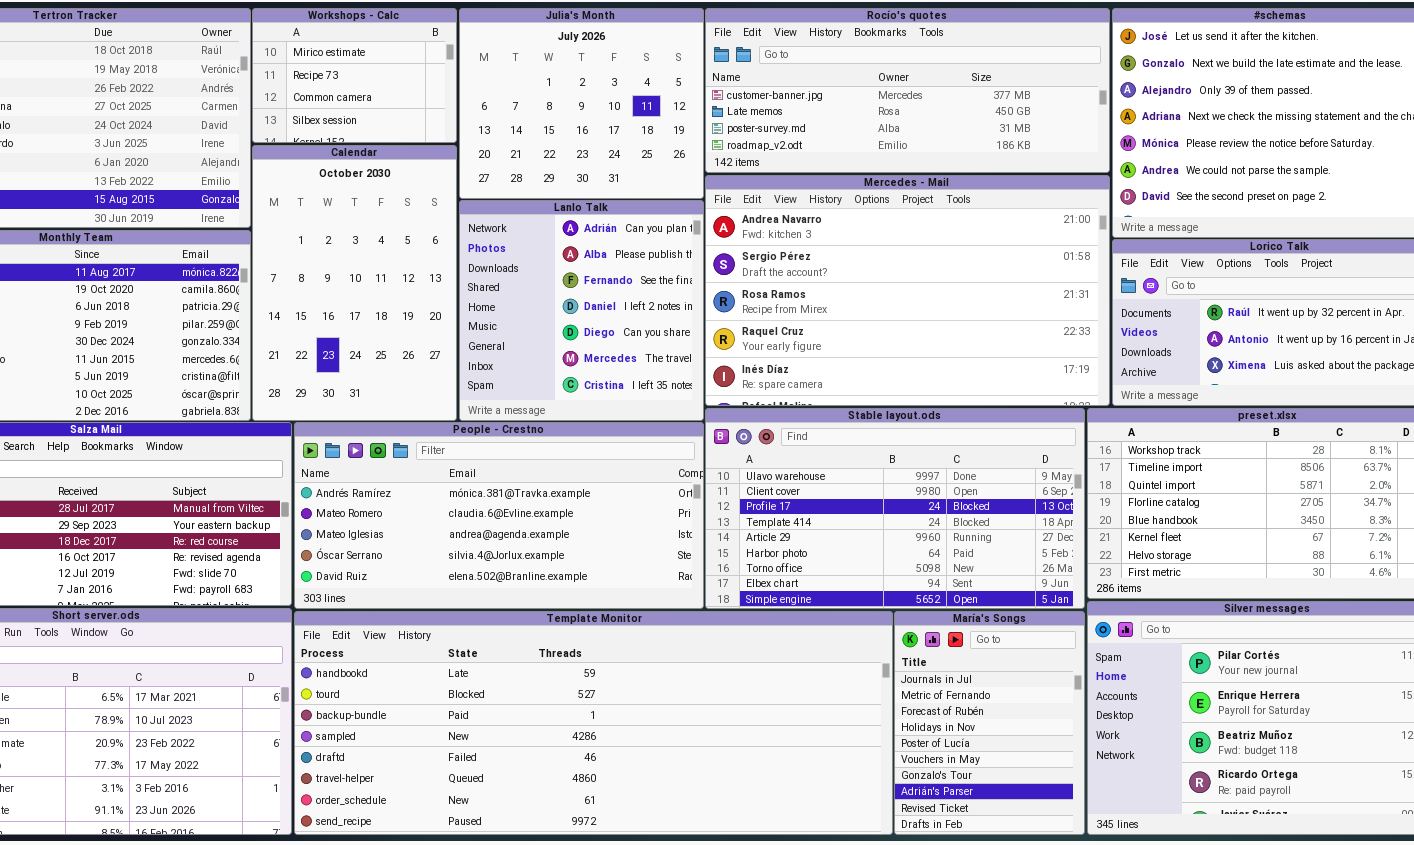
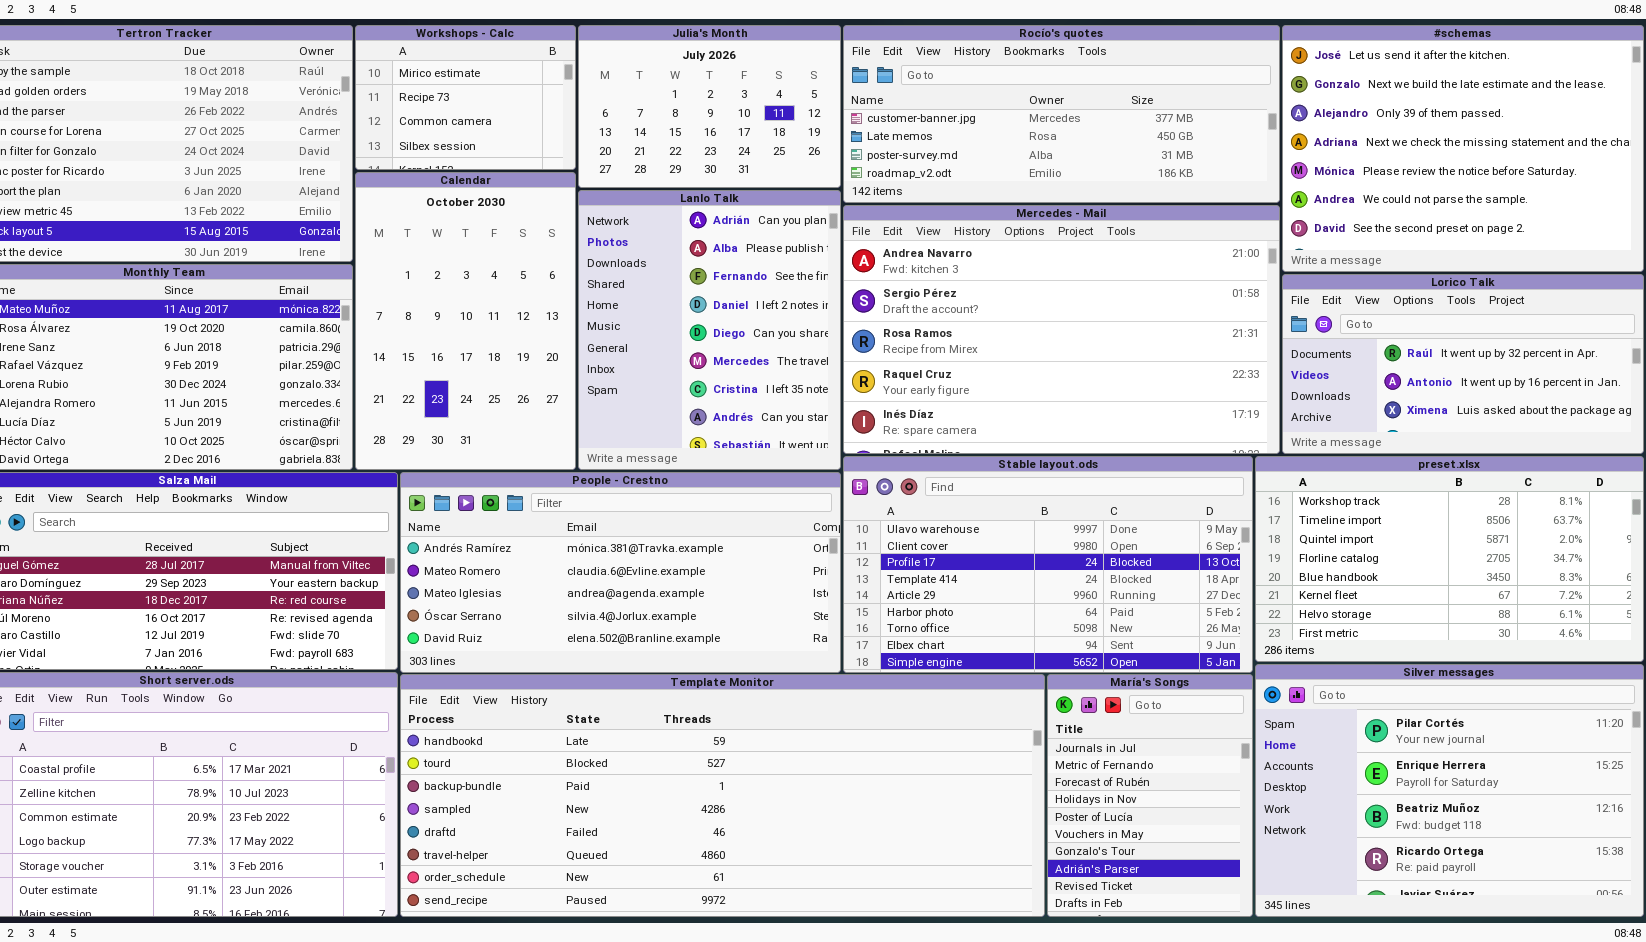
Julia's Month: [459,8,704,199] -> [578,25,841,188], resized
Lanlo Talk: [459,200,704,421] -> [578,190,841,470], resized

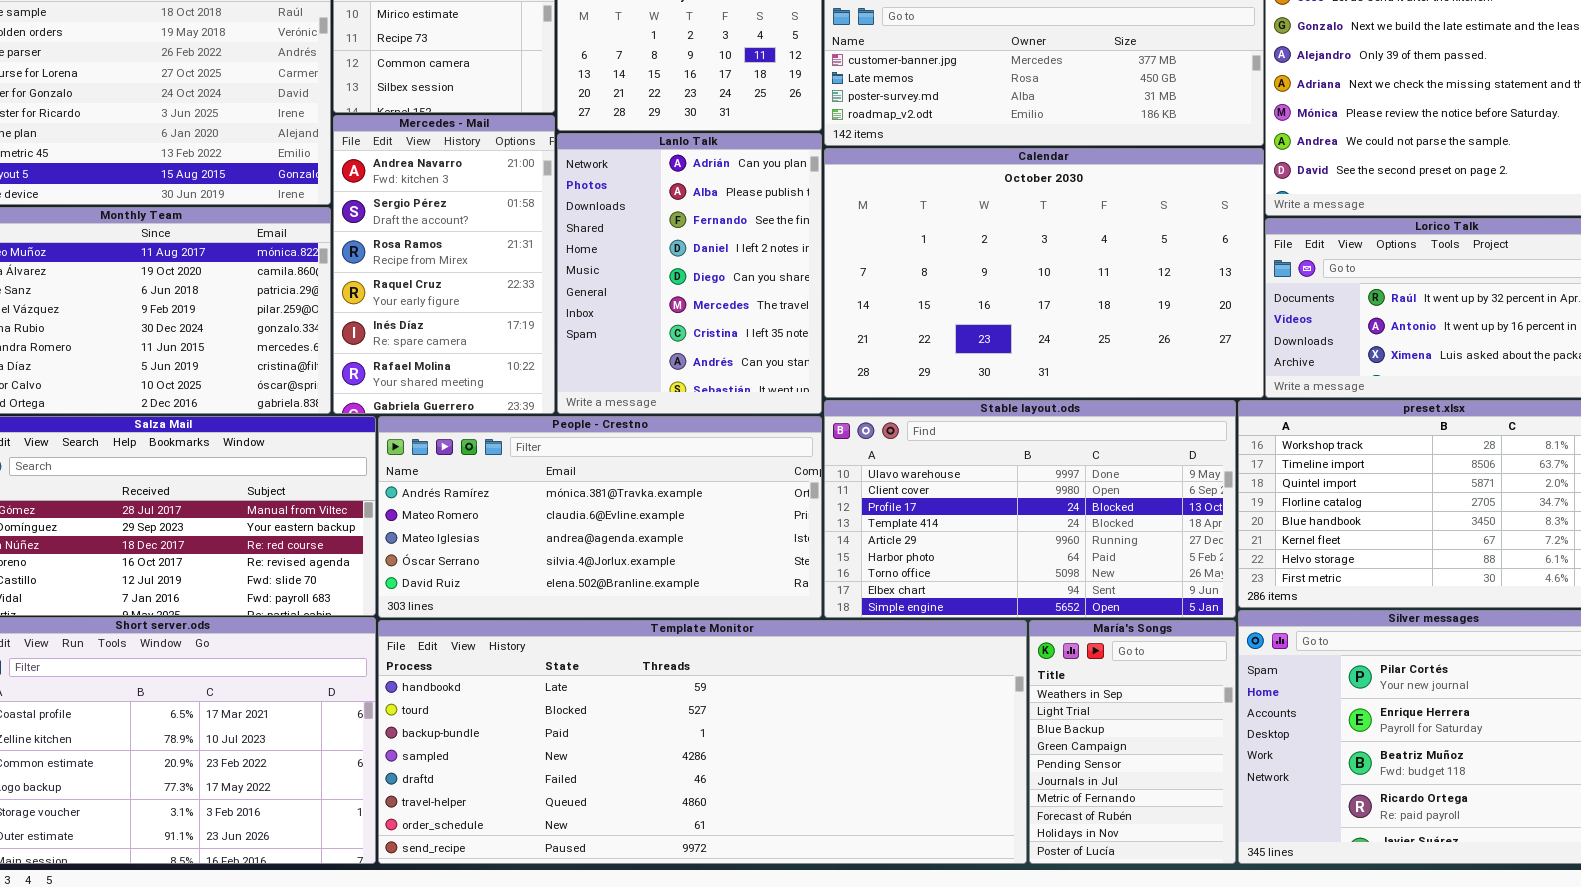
Calendar: [355,172,576,470] -> [824,148,1264,398], moved, resized
Mercedes - Mail: [843,205,1280,454] -> [333,115,555,414], moved, resized
María's Songs: [1047,674,1253,917] -> [1029,620,1236,864], scrolled up 5 rows

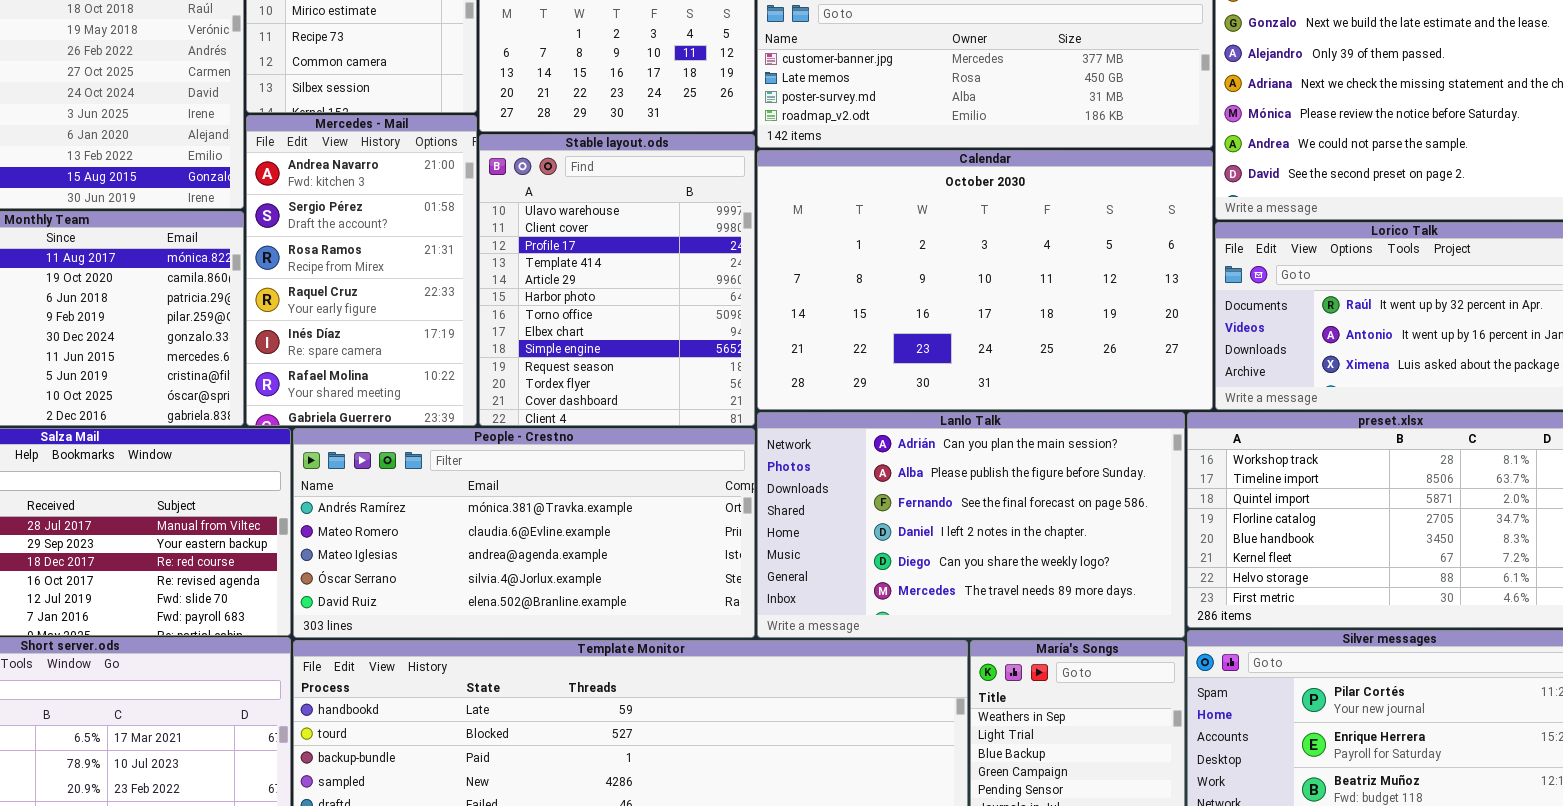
Lanlo Talk: [557,133,822,414] -> [757,412,1185,638], moved, resized
Stable layout.ods: [824,400,1236,618] -> [479,134,755,426], moved, resized

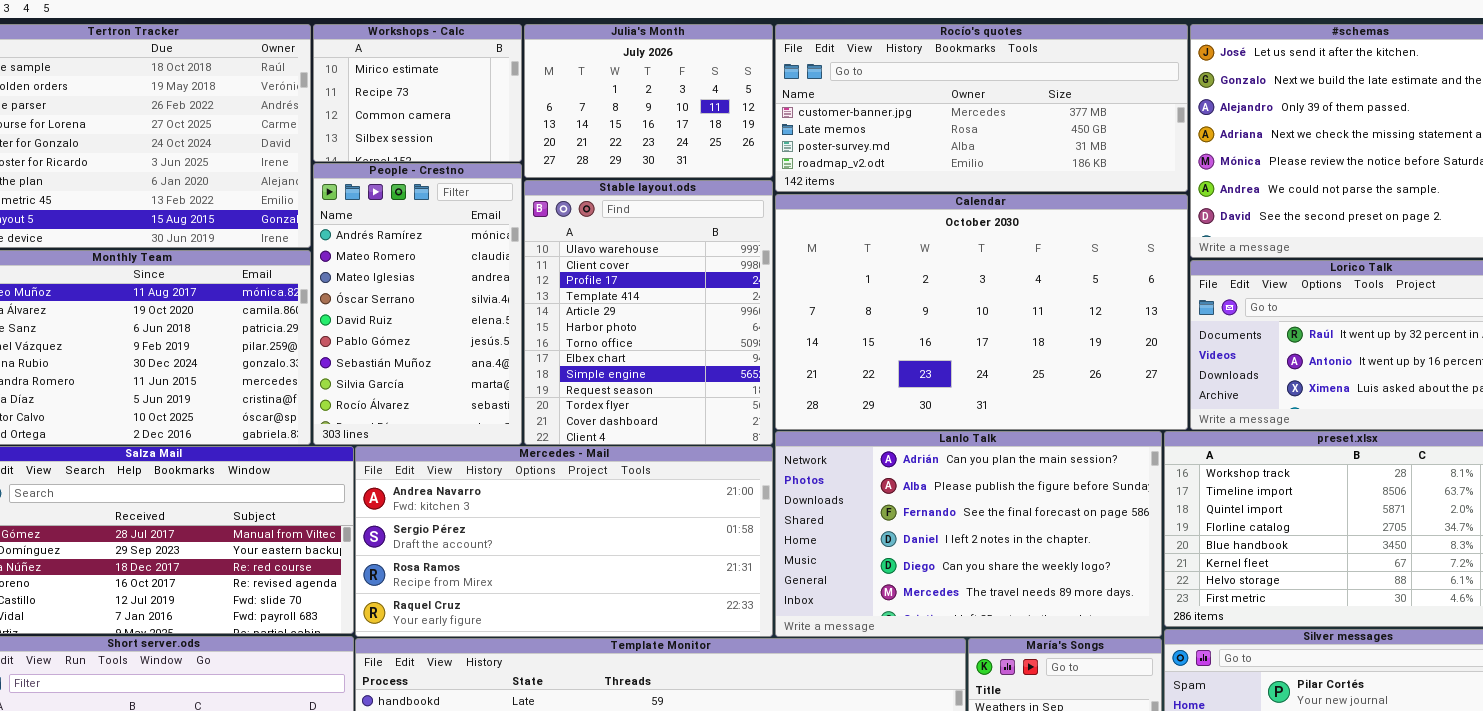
Mercedes - Mail: [246,115,477,426] -> [355,446,773,637], moved, resized
People - Crestno: [293,428,755,638] -> [313,163,522,445], moved, resized

